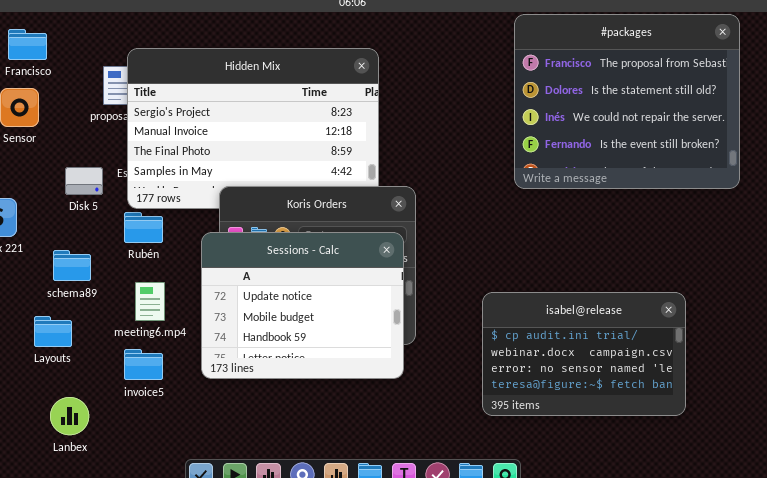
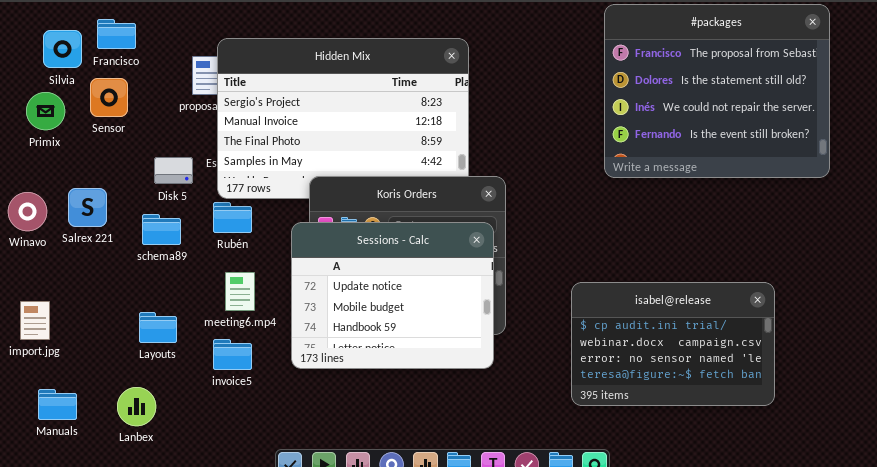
schema89: [53,250,91,281] -> [142,214,181,245], moved
Layouts: [34,316,72,347] -> [139,312,177,343], moved
Lanbex: [50,397,89,435] -> [117,387,156,426], moved

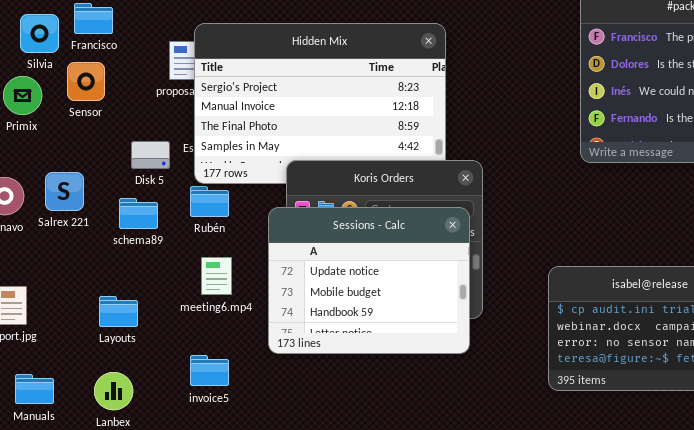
Layouts: [139,312,177,343] -> [99,296,138,327], moved
invoice5: [213,339,252,370] -> [190,355,229,386], moved

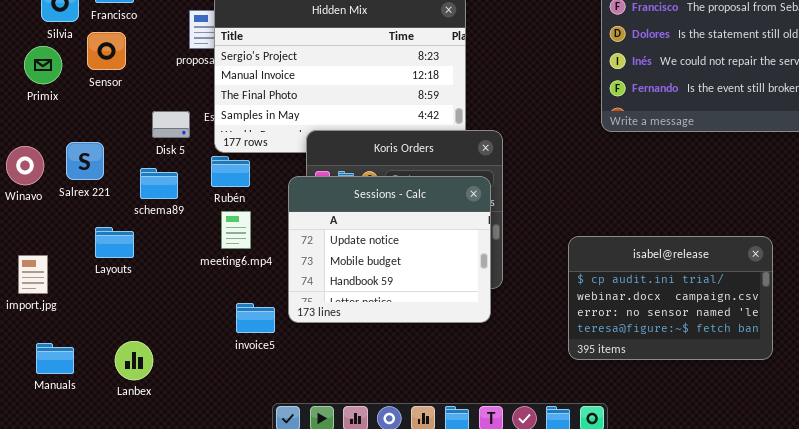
meeting6.mp4: [201,257,232,295] -> [221,211,251,249], moved
Layouts: [99,296,138,327] -> [95,227,134,258], moved
invoice5: [190,355,229,386] -> [236,303,275,333], moved

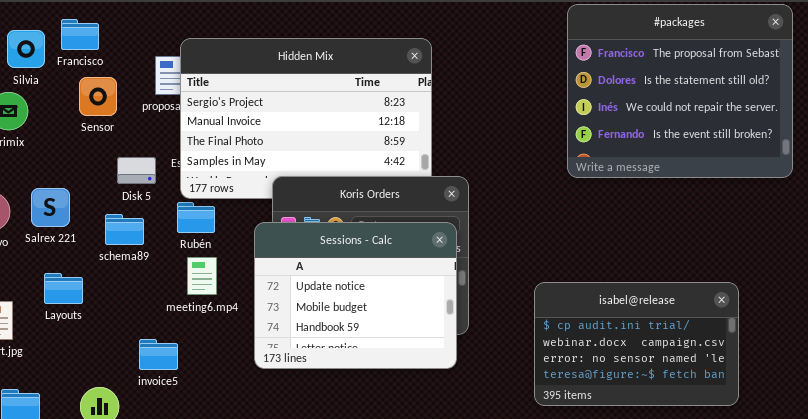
Sensor: [87,32,126,70] -> [79,77,117,116], moved
Layouts: [95,227,134,258] -> [44,273,83,304], moved
invoice5: [236,303,275,333] -> [139,339,178,370], moved

